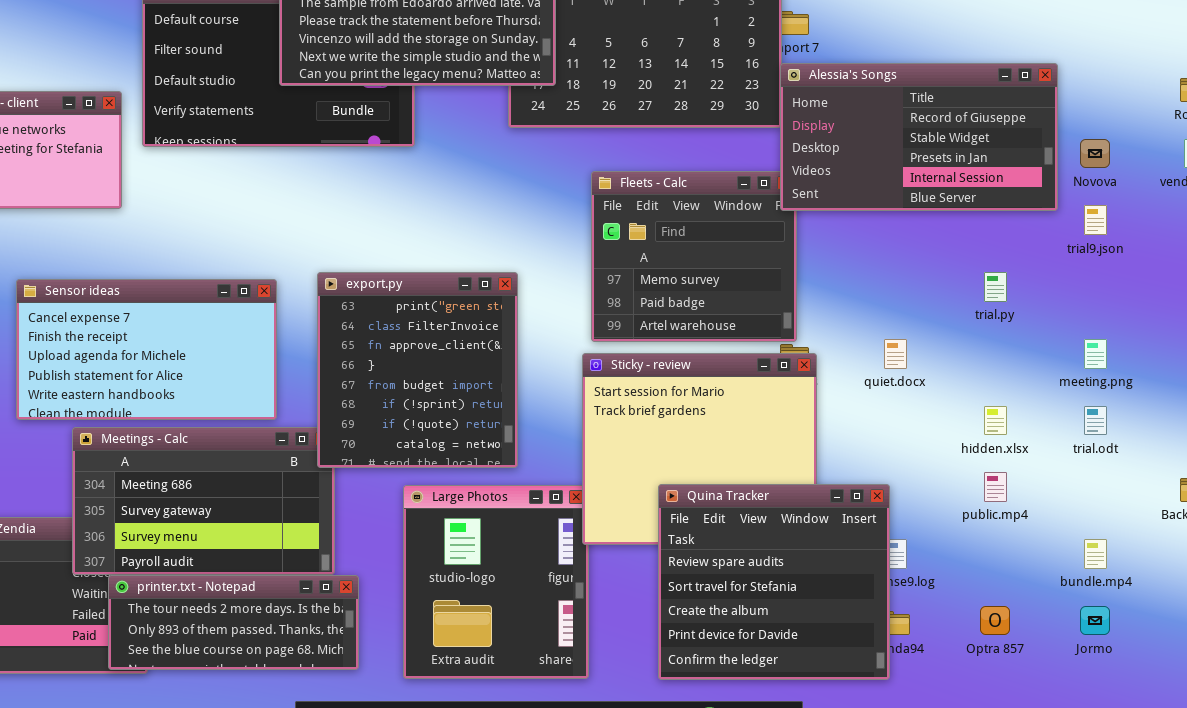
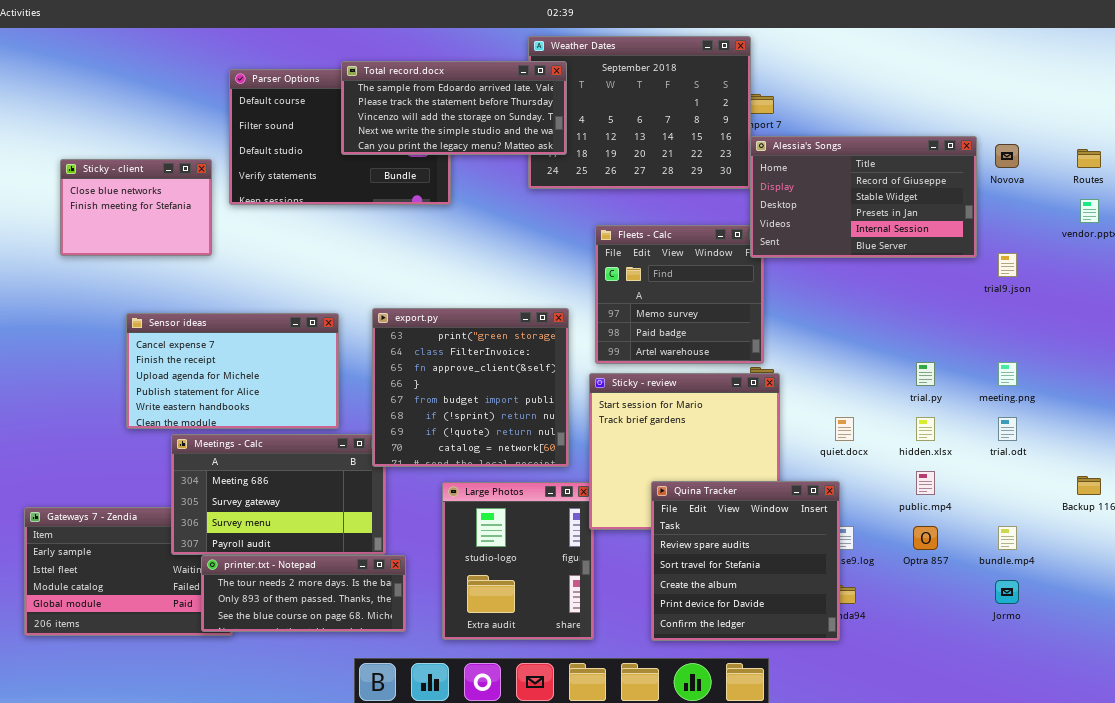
Novova: [1080,139,1110,168] -> [995,144,1019,168], moved
export.py: [317,272,518,468] -> [372,308,569,467], resized
trial.py: [984,272,1007,302] -> [916,362,935,386], moved
quiet.docx: [884,339,907,369] -> [835,417,854,441], moved
Optra 857: [980,606,1010,635] -> [913,526,938,550], moved

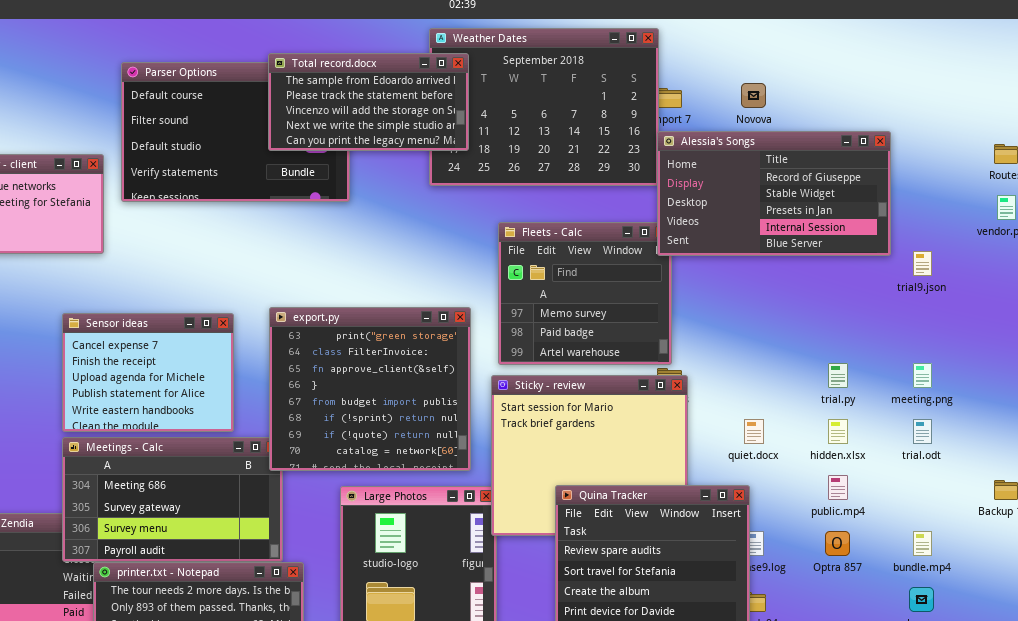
Total record.docx: [341,61,567,155] -> [268,53,469,151], resized
Novova: [995,144,1019,168] -> [741,83,766,108], moved
Sensor ideas: [126,313,339,429] -> [62,313,234,432], resized

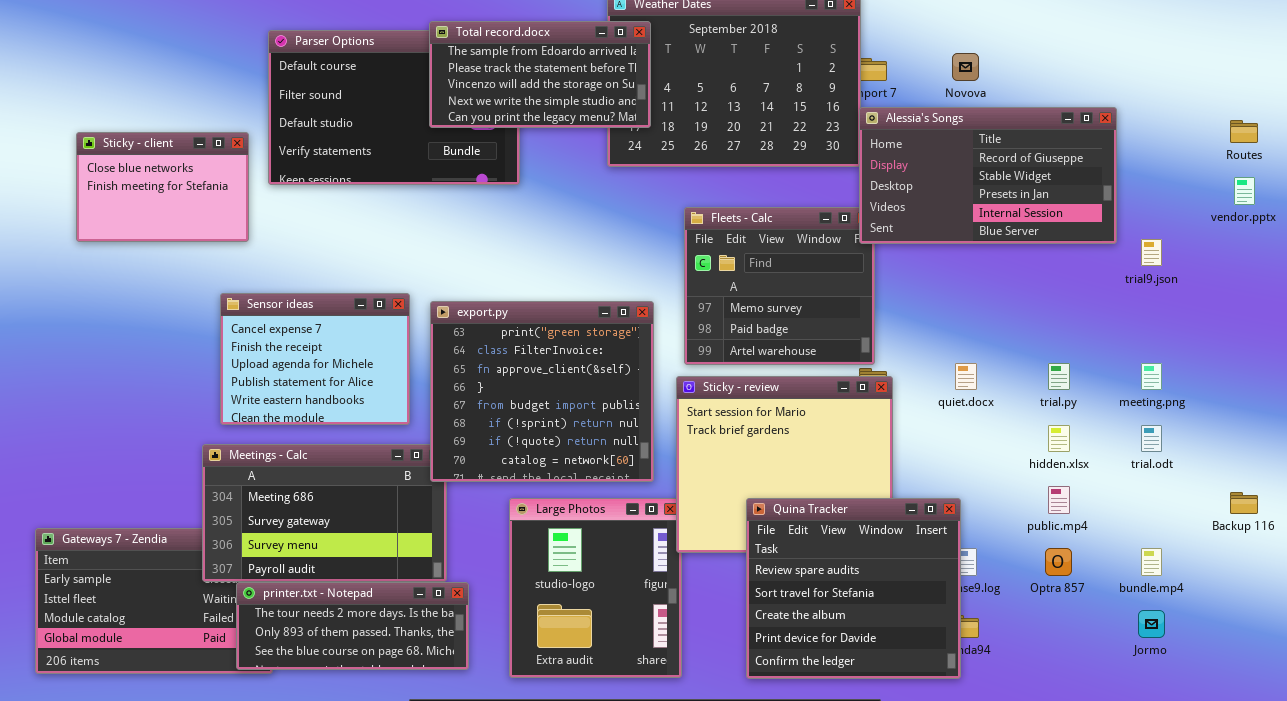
Sensor ideas: [62,313,234,432] -> [220,293,410,425], moved
quiet.docx: [744,419,764,444] -> [955,363,977,390], moved

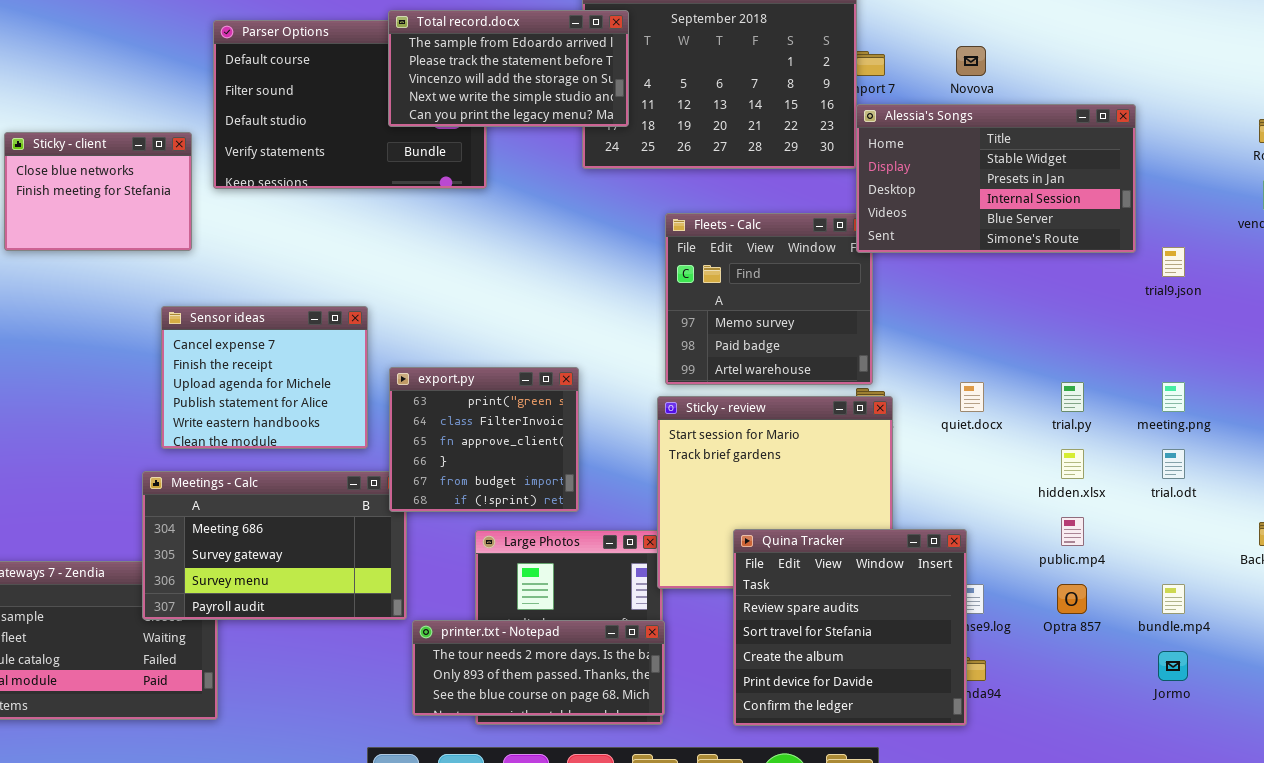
Alessia's Songs: [859,107,1117,244] -> [856,104,1136,253], scrolled down 1 row
export.py: [430,301,654,482] -> [389,367,579,512], resized
printer.txt - Notepad: [236,582,469,670] -> [412,620,665,716], moved

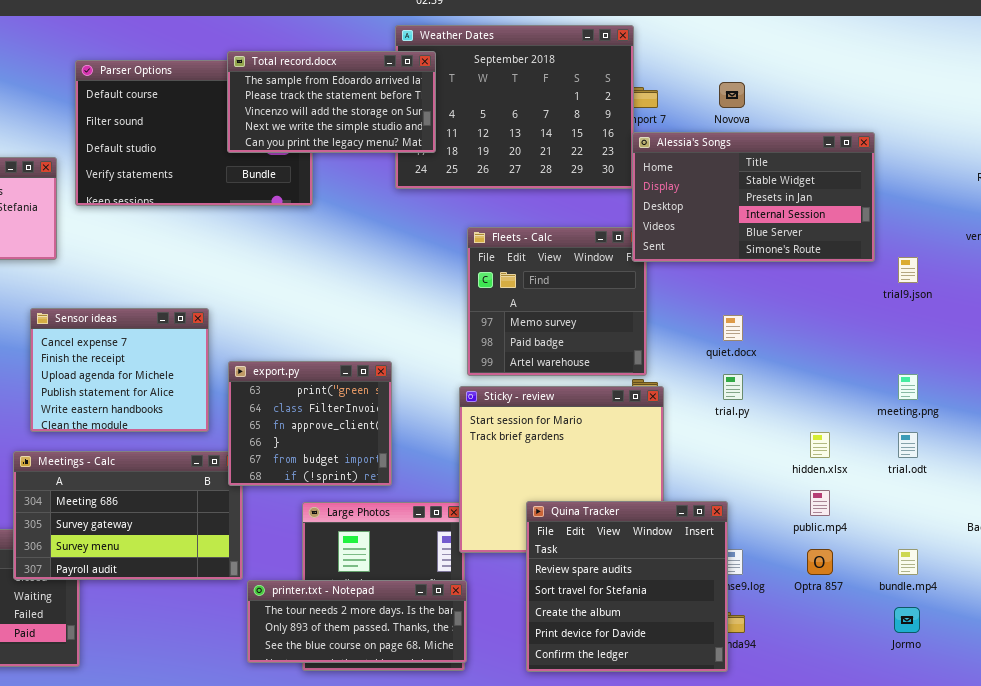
quiet.docx: [960,382,984,412] -> [723,315,743,341], moved
trial.py: [1061,382,1084,412] -> [723,374,743,400], moved

